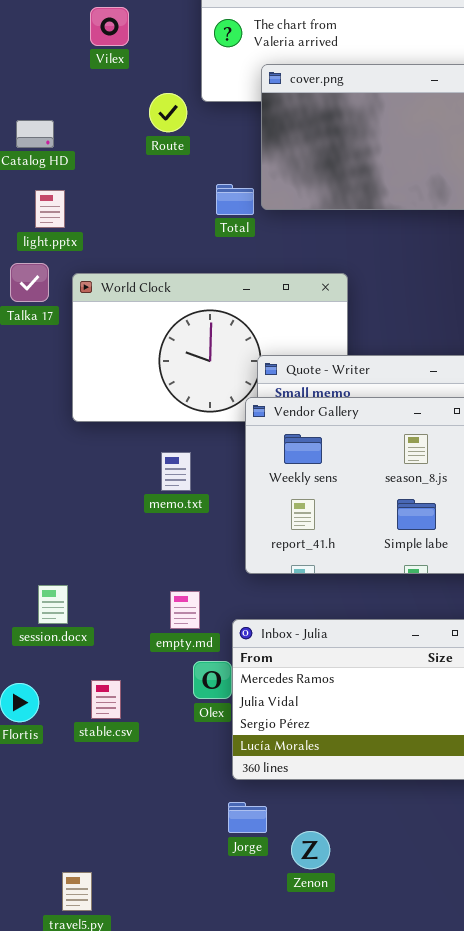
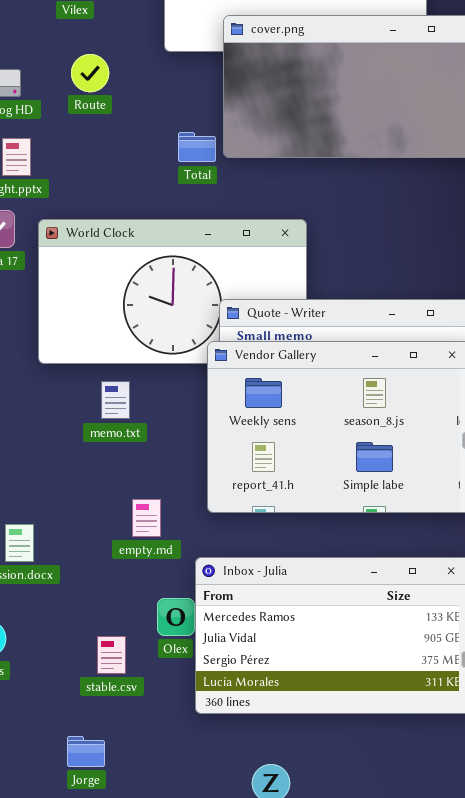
Route: [149,93,187,132] -> [71,54,109,92], moved
memo.txt: [161,452,191,491] -> [101,381,130,419], moved
empty.md: [170,591,200,629] -> [132,499,161,537], moved
stable.csv: [91,680,121,719] -> [97,636,126,674], moved
Jorge: [228,802,267,833] -> [67,736,105,767], moved

